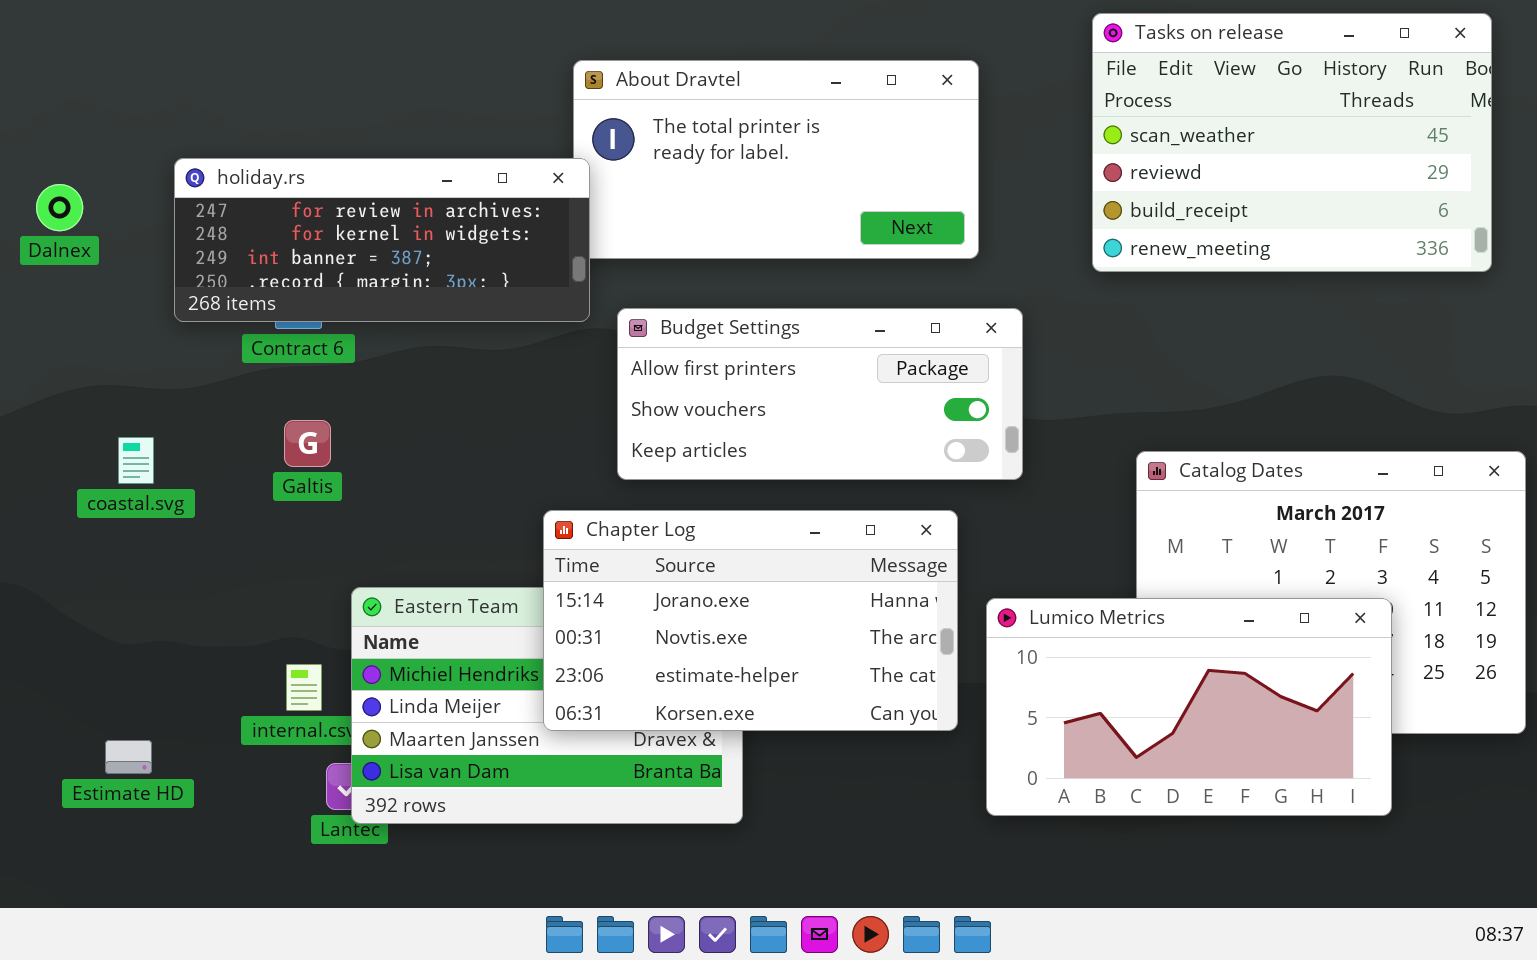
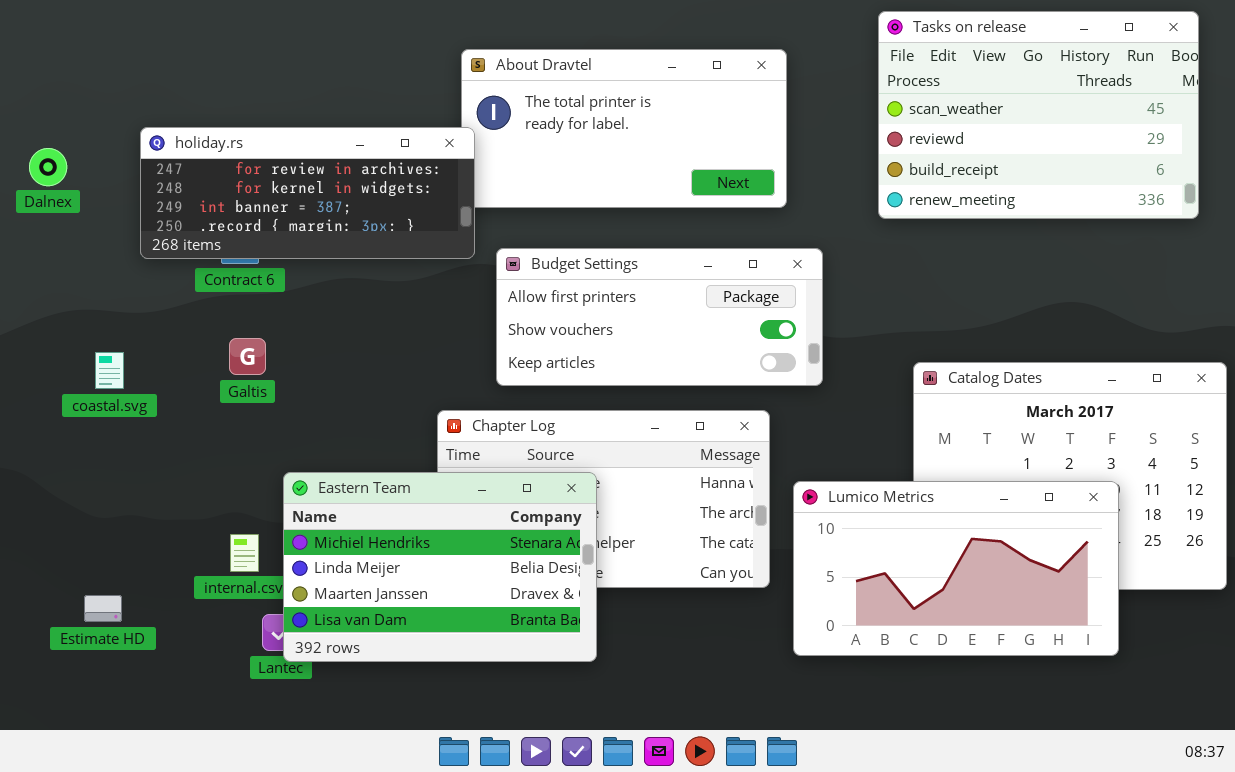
Eastern Team: [351,587,743,824] -> [283,472,597,662], raised

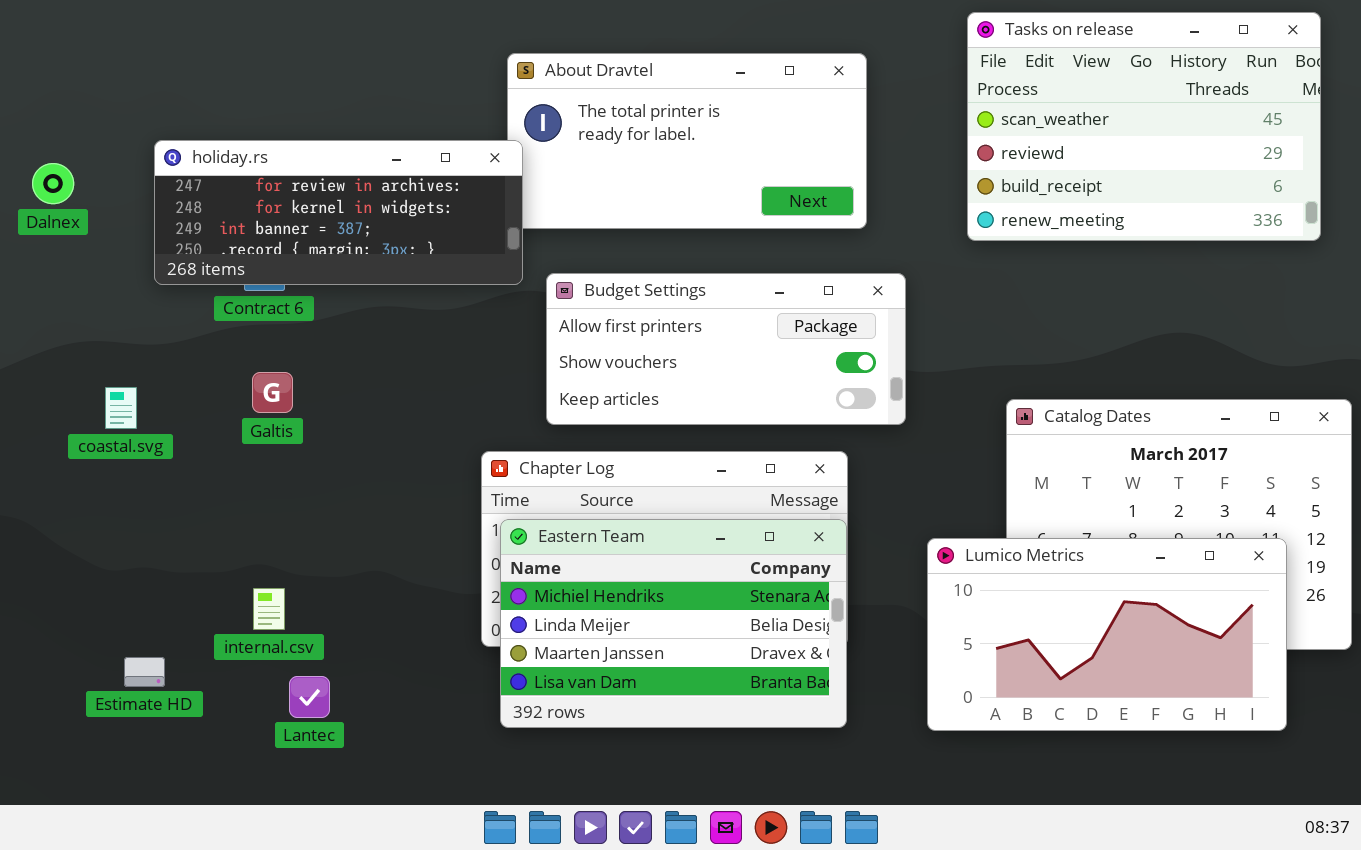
Eastern Team: [283,472,597,662] -> [500,519,847,728], moved
Lumico Metrics: [793,481,1119,656] -> [927,538,1287,731], moved
Estimate HD: [84,595,122,622] -> [124,657,165,687], moved

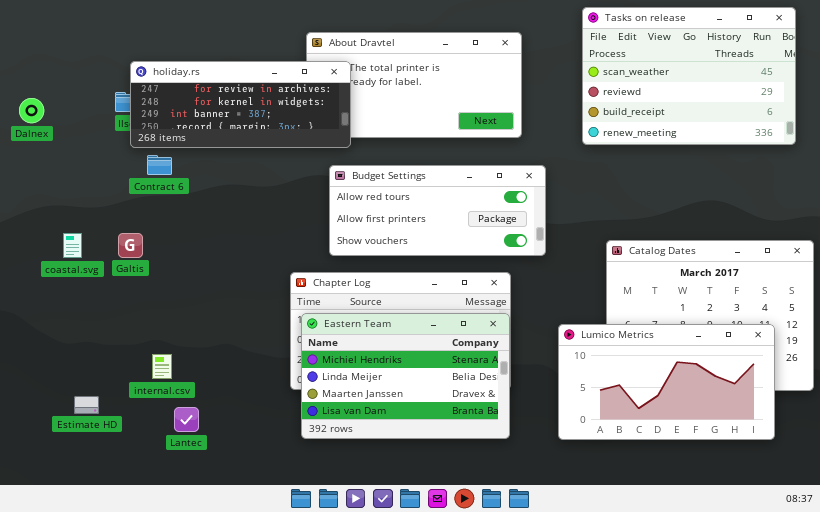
holiday.rs: [154,140,523,285] -> [130,61,351,148], moved
Budget Settings: [546,273,906,425] -> [329,165,546,256], scrolled up 1 row
Galtis: [252,372,293,413] -> [118,233,143,258], moved

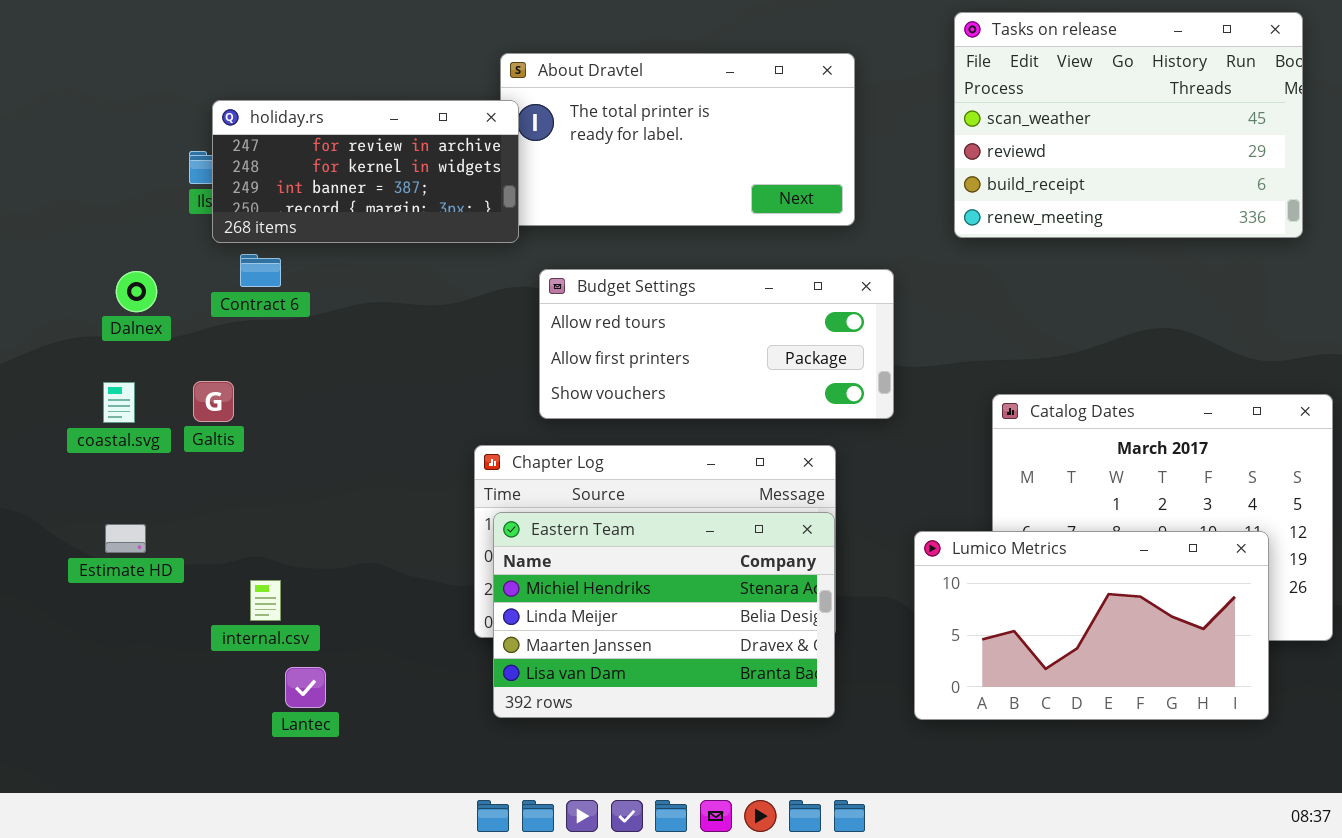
holiday.rs: [130,61,351,148] -> [212,100,519,243], resized
Dalnex: [19,98,44,123] -> [116,271,157,312], moved
Estimate HD: [74,396,99,414] -> [105,524,146,553], moved

